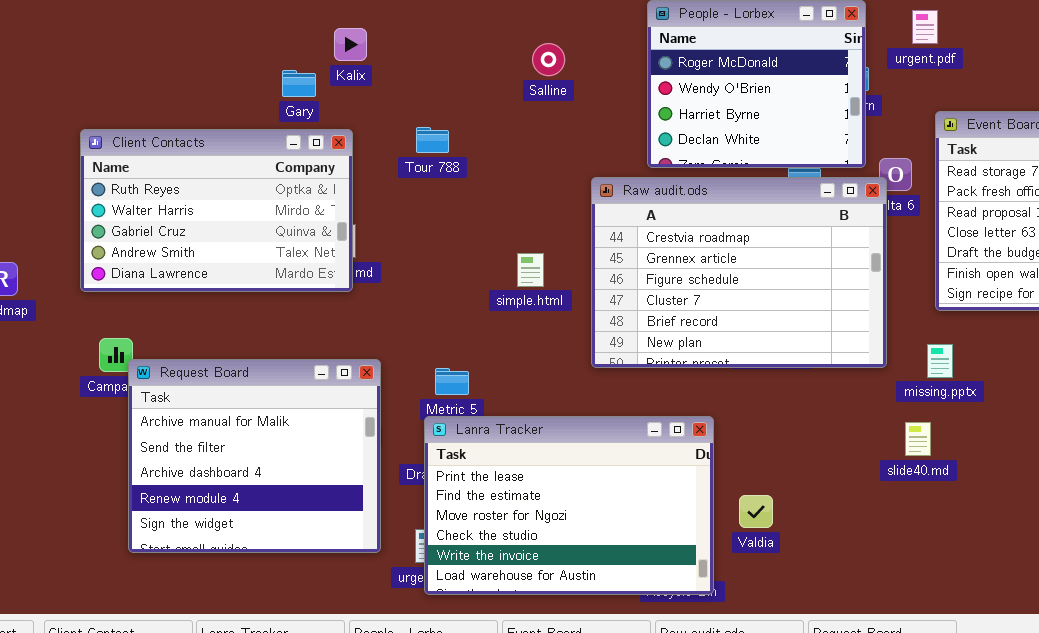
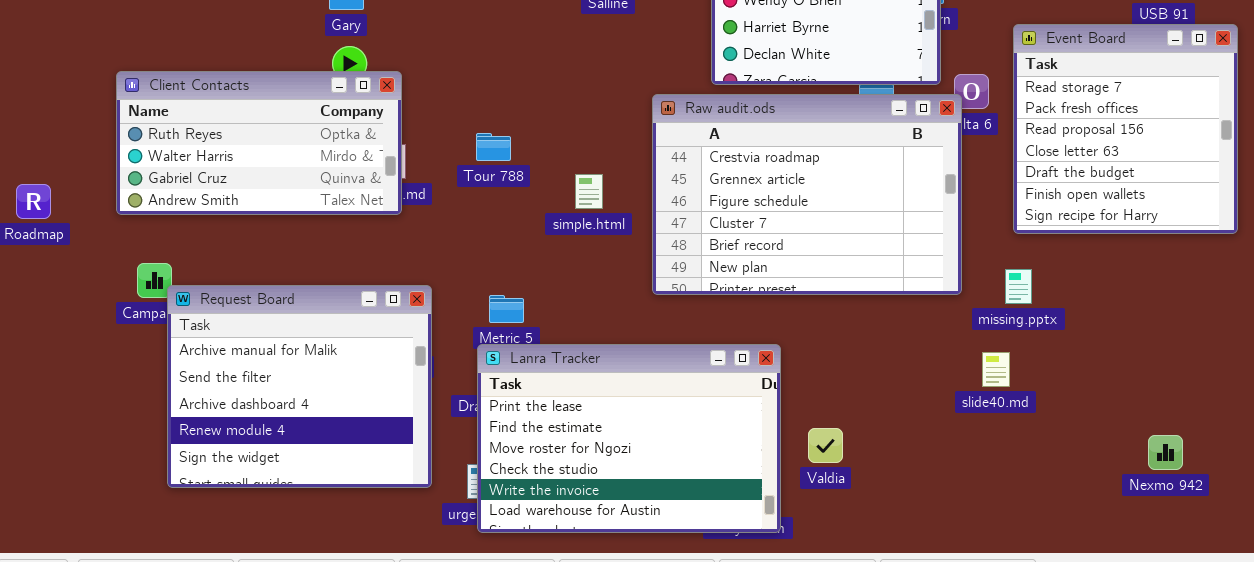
Tour 788: [416,127,449,153] -> [476,133,511,161], moved
Client Contacts: [80,129,353,292] -> [116,71,402,215], resized

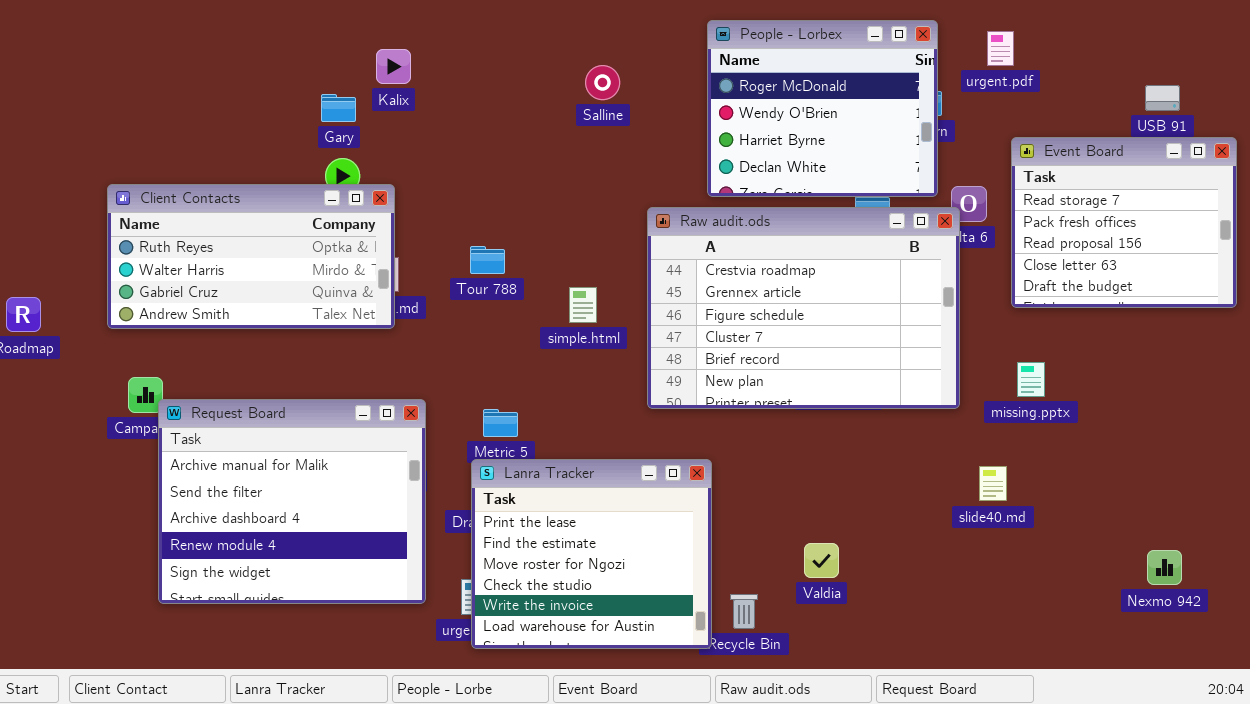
Event Board: [1013,24,1238,234] -> [1011,137,1237,308], resized
missing.pptx: [1005,269,1032,304] -> [1017,362,1045,397], moved
Lanra Tracker: [477,344,781,533] -> [471,459,712,649], resized

